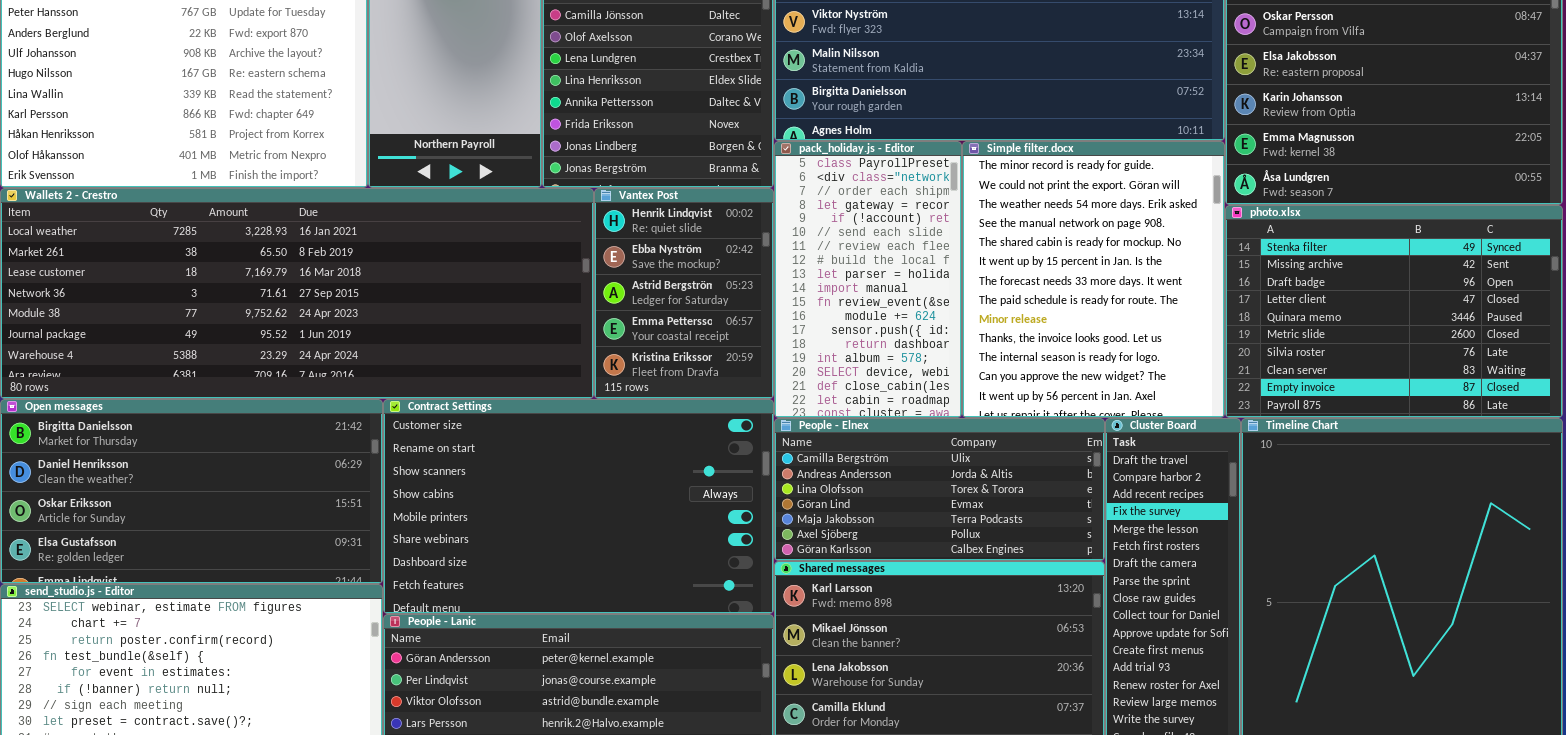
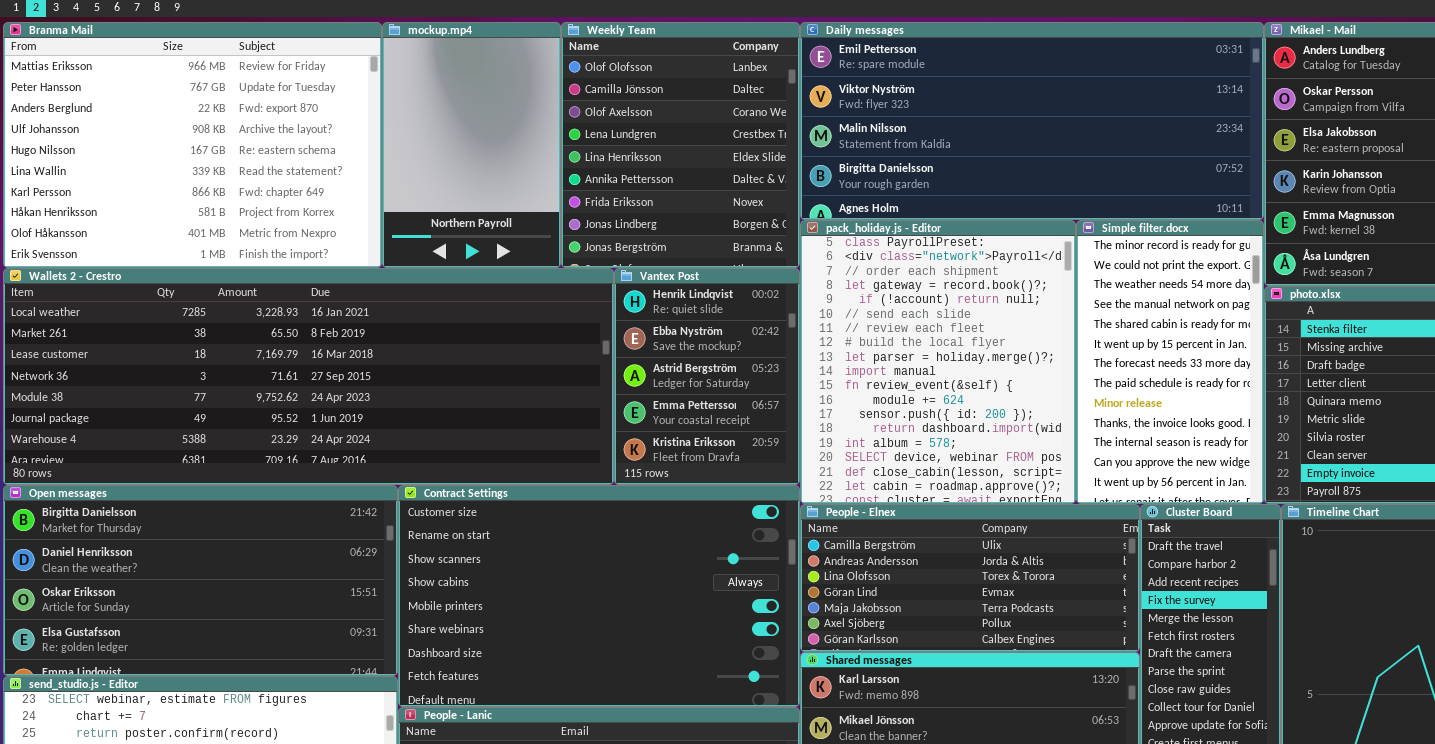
pack_holiday.js - Editor: [774,141,962,418] -> [800,220,1076,504], resized
Simple filter.docx: [962,141,1225,418] -> [1076,220,1264,504], resized

